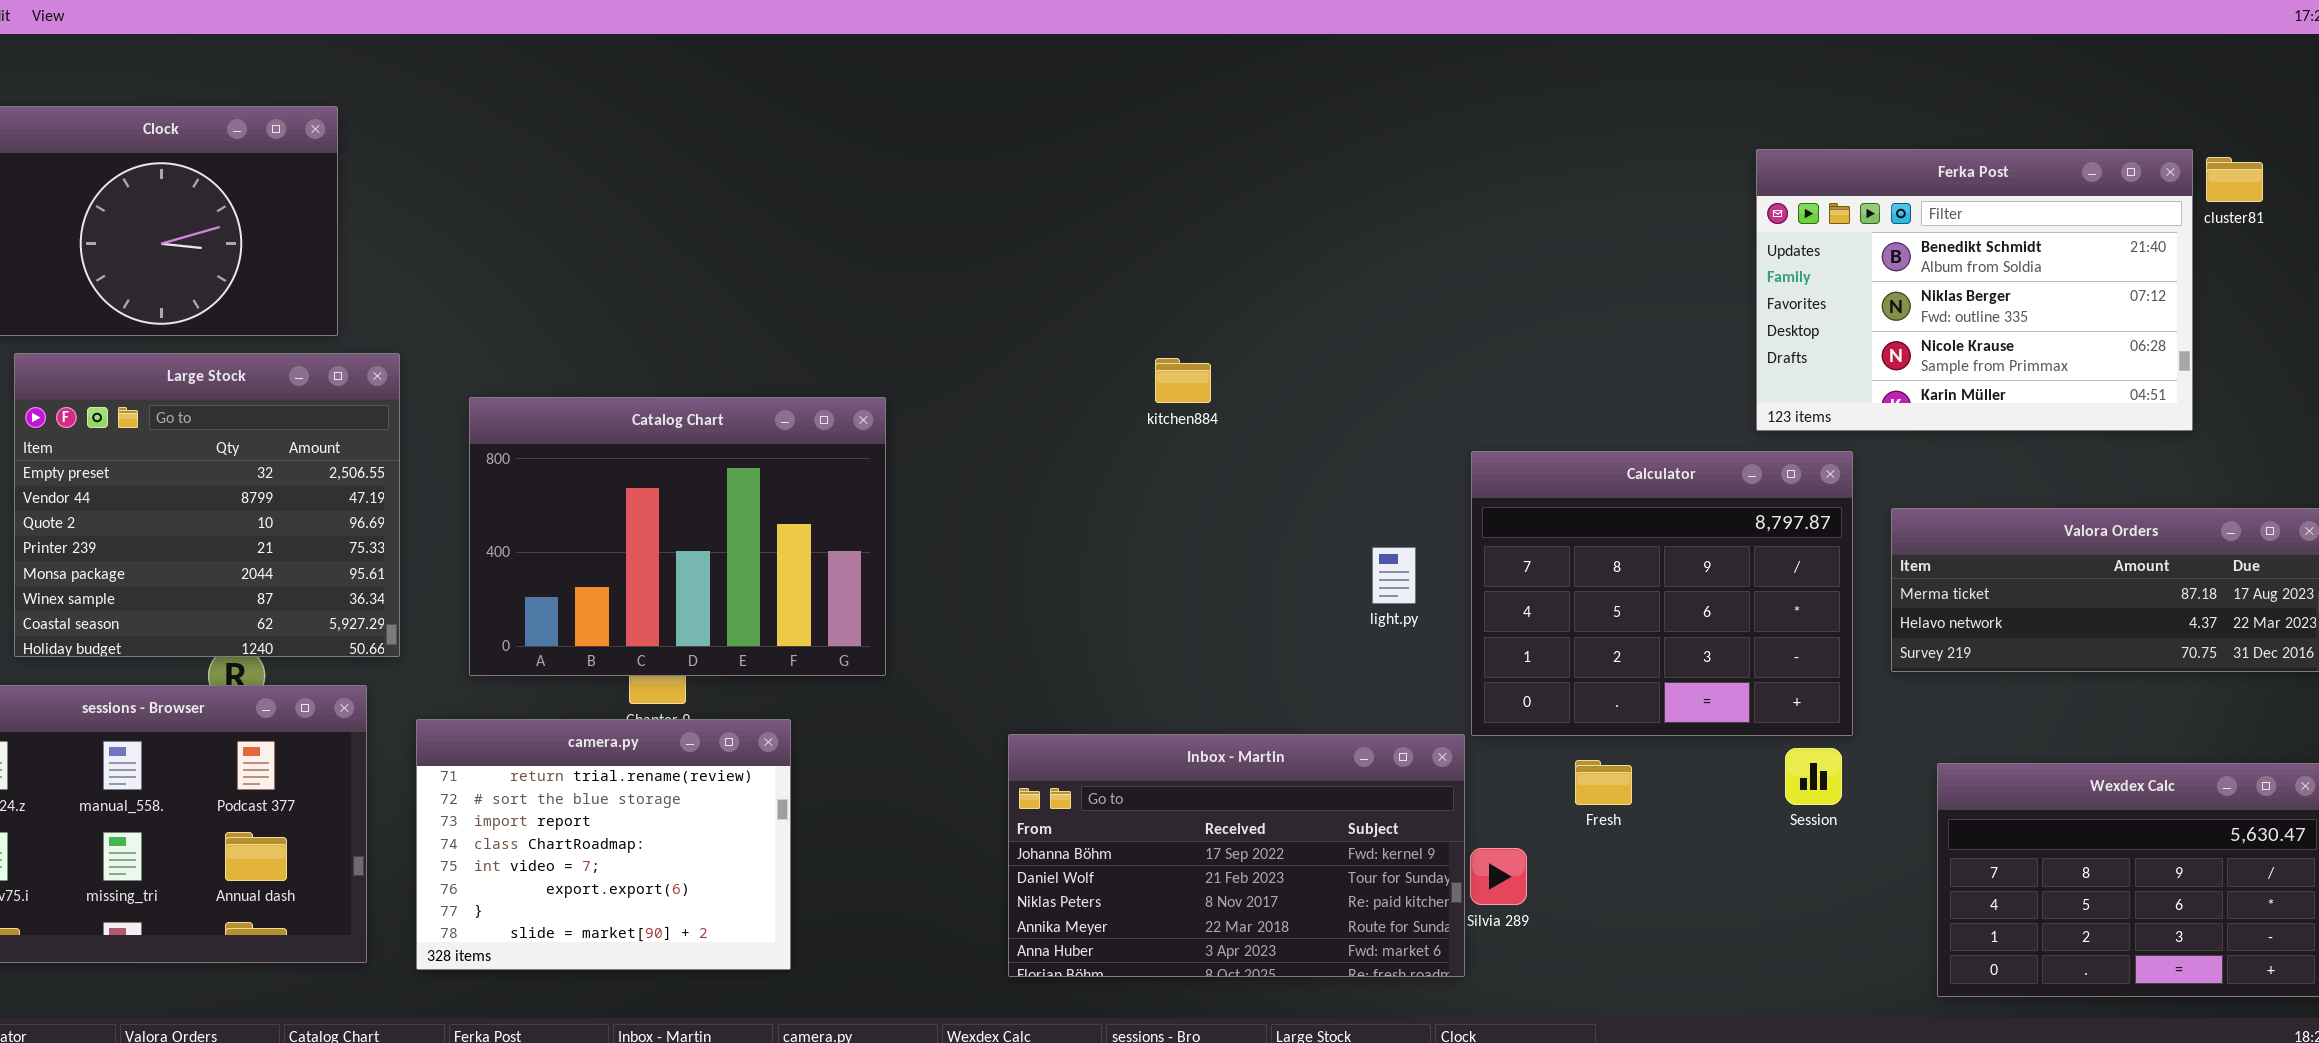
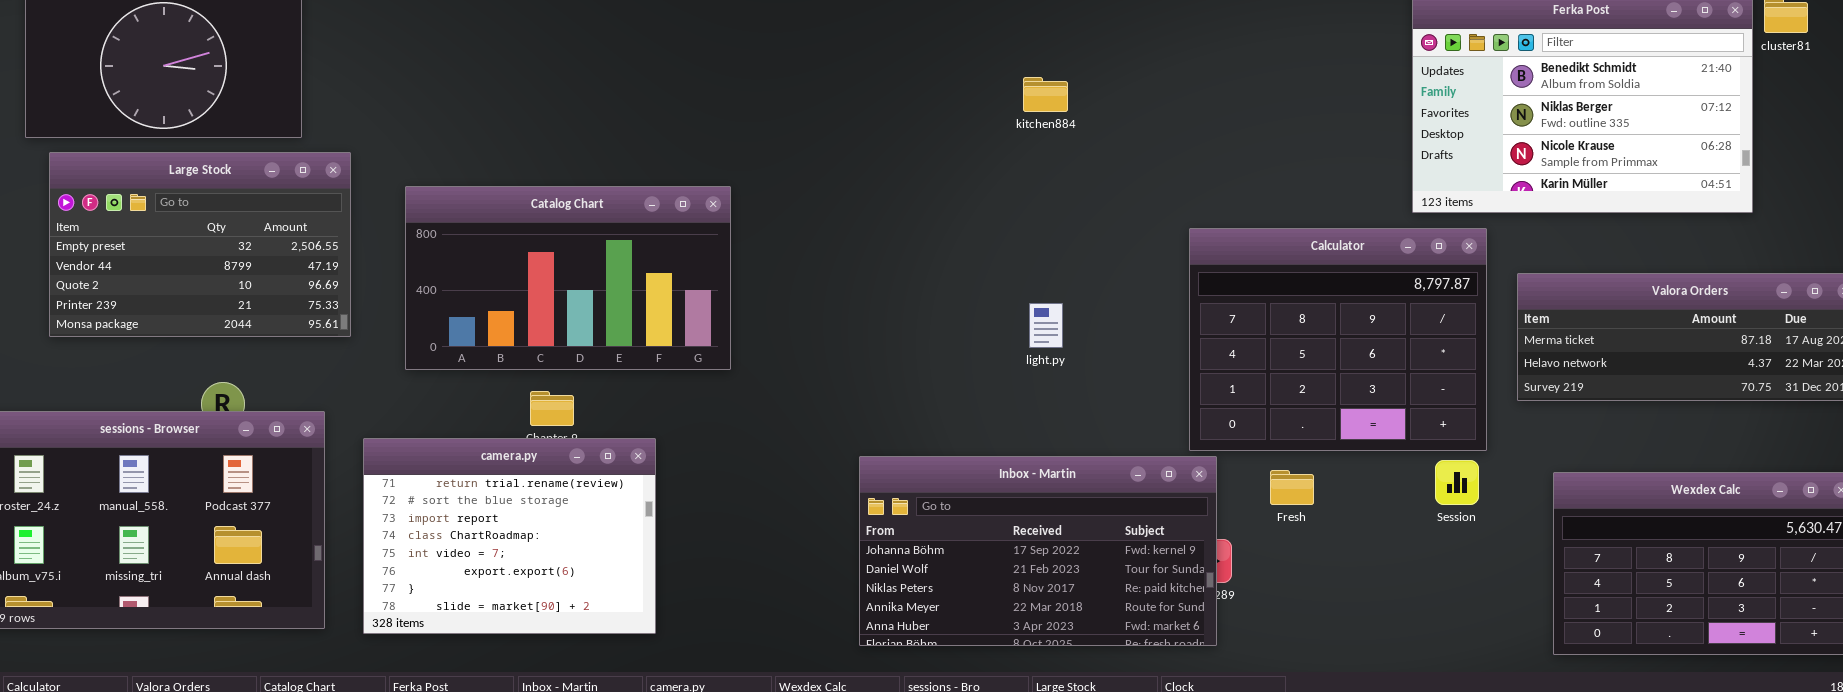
Large Stock: [14,353,400,657] -> [49,152,351,337], resized
kitchen884: [1155,358,1211,403] -> [1023,77,1068,112], moved
Catalog Chart: [469,397,886,676] -> [405,186,731,370], resized
light.py: [1372,547,1416,604] -> [1029,303,1063,348], moved
Inbox - Martin: [1008,734,1465,977] -> [859,456,1217,646], moved

